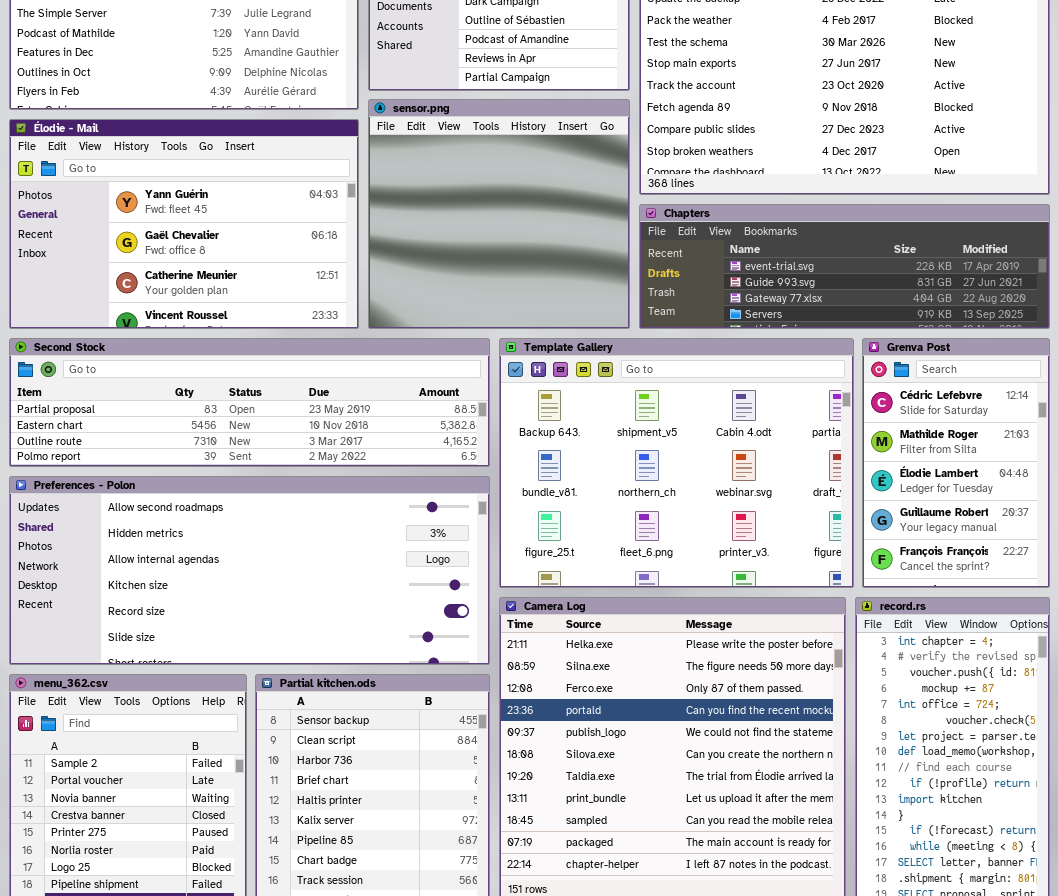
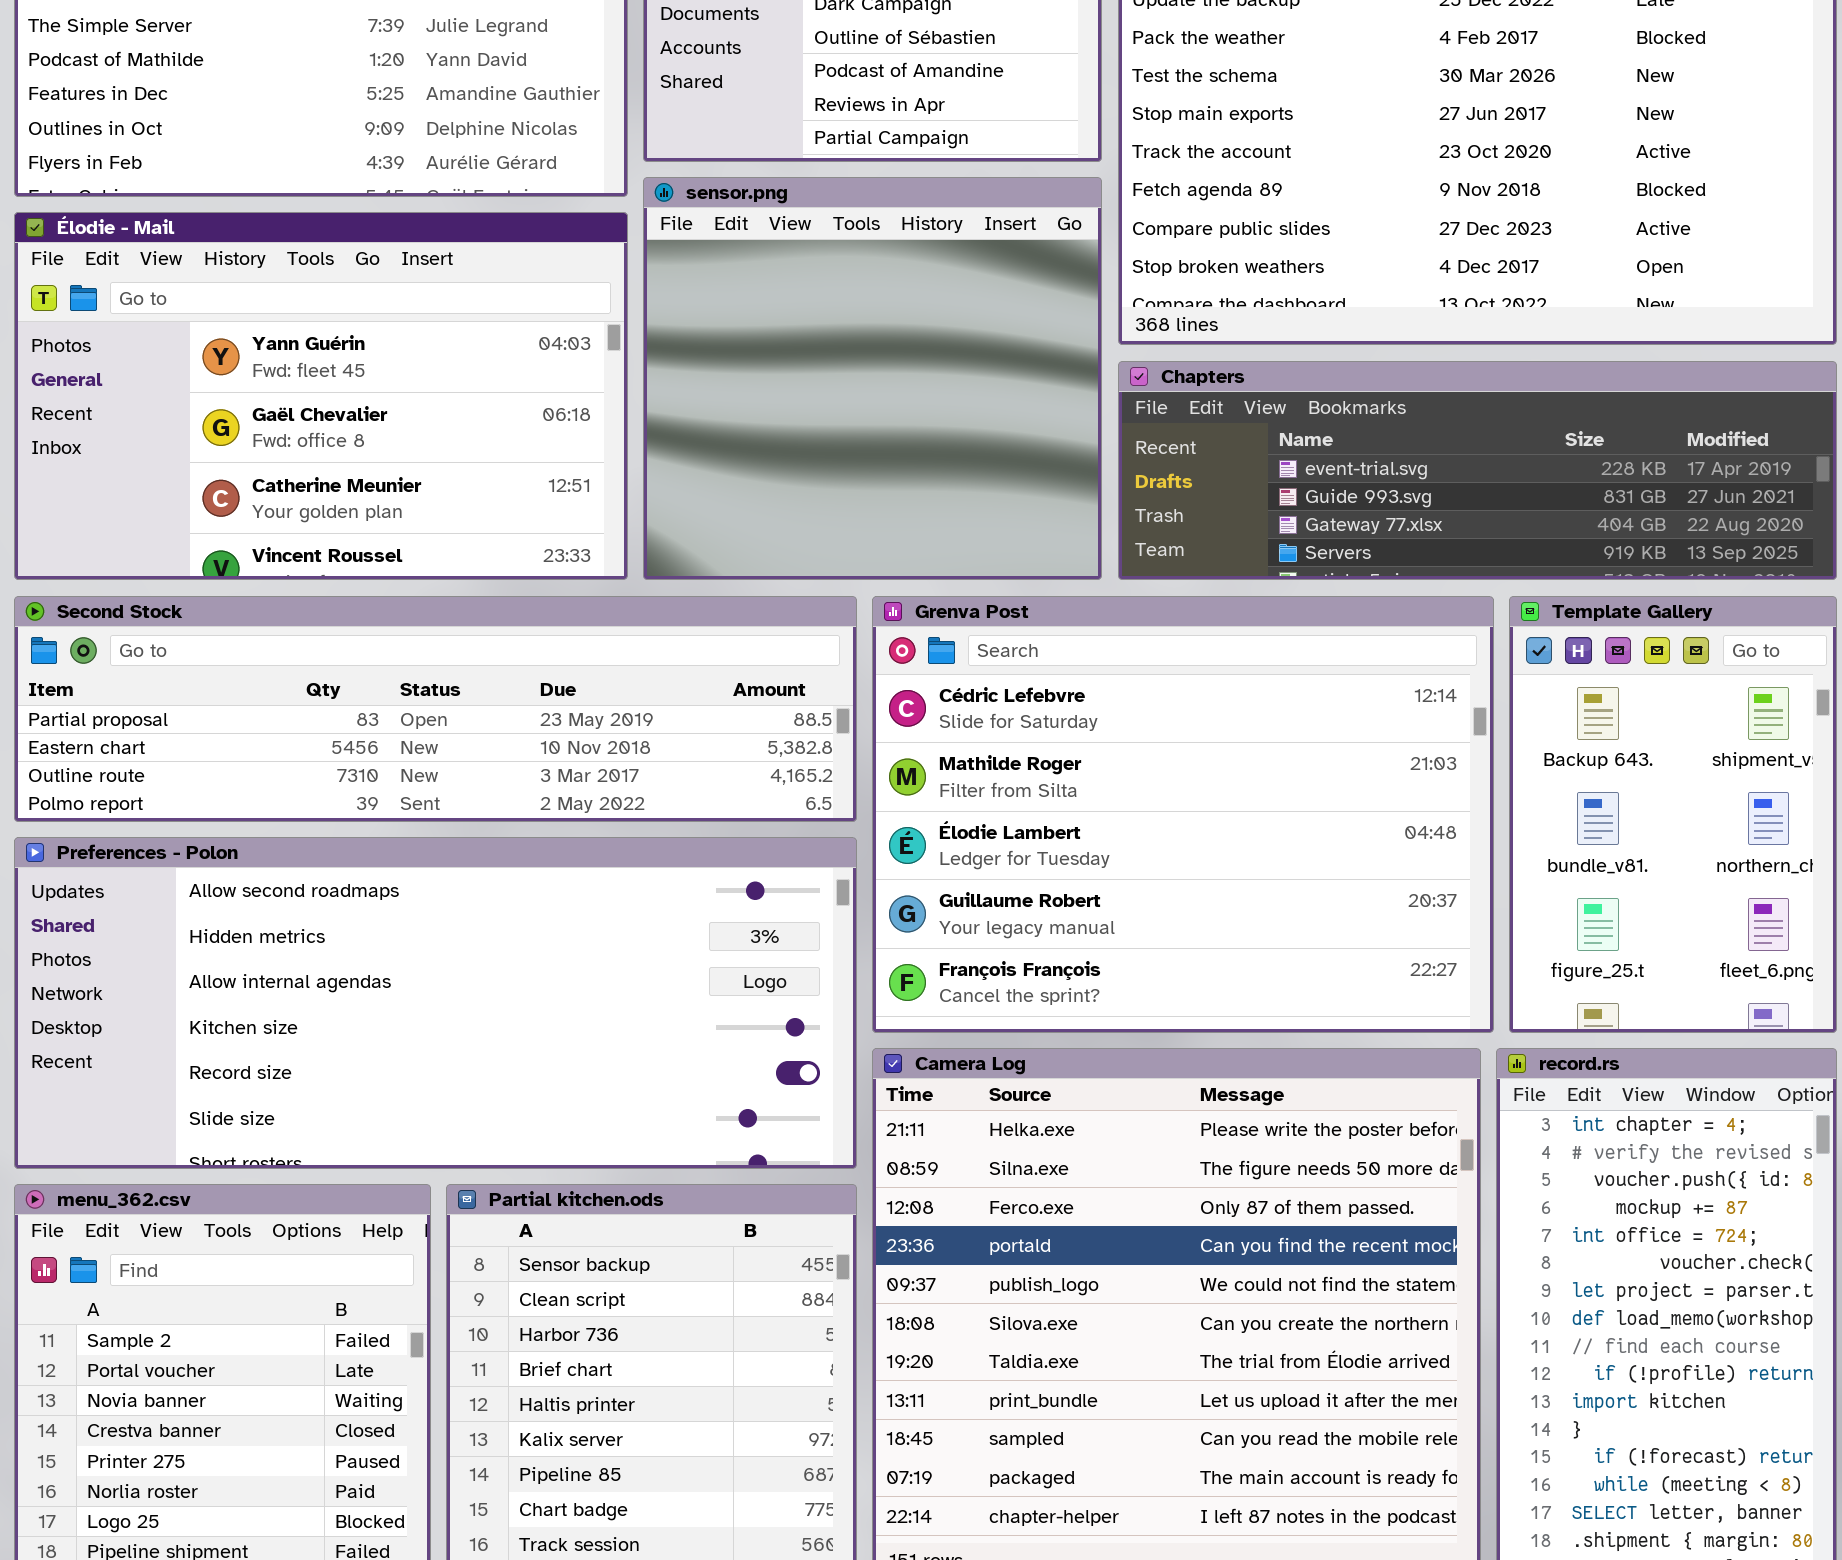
Template Gallery: [499,338,854,588] -> [1509,596,1837,1033], moved, resized
Grenva Post: [862,338,1050,588] -> [872,596,1494,1033], moved, resized

